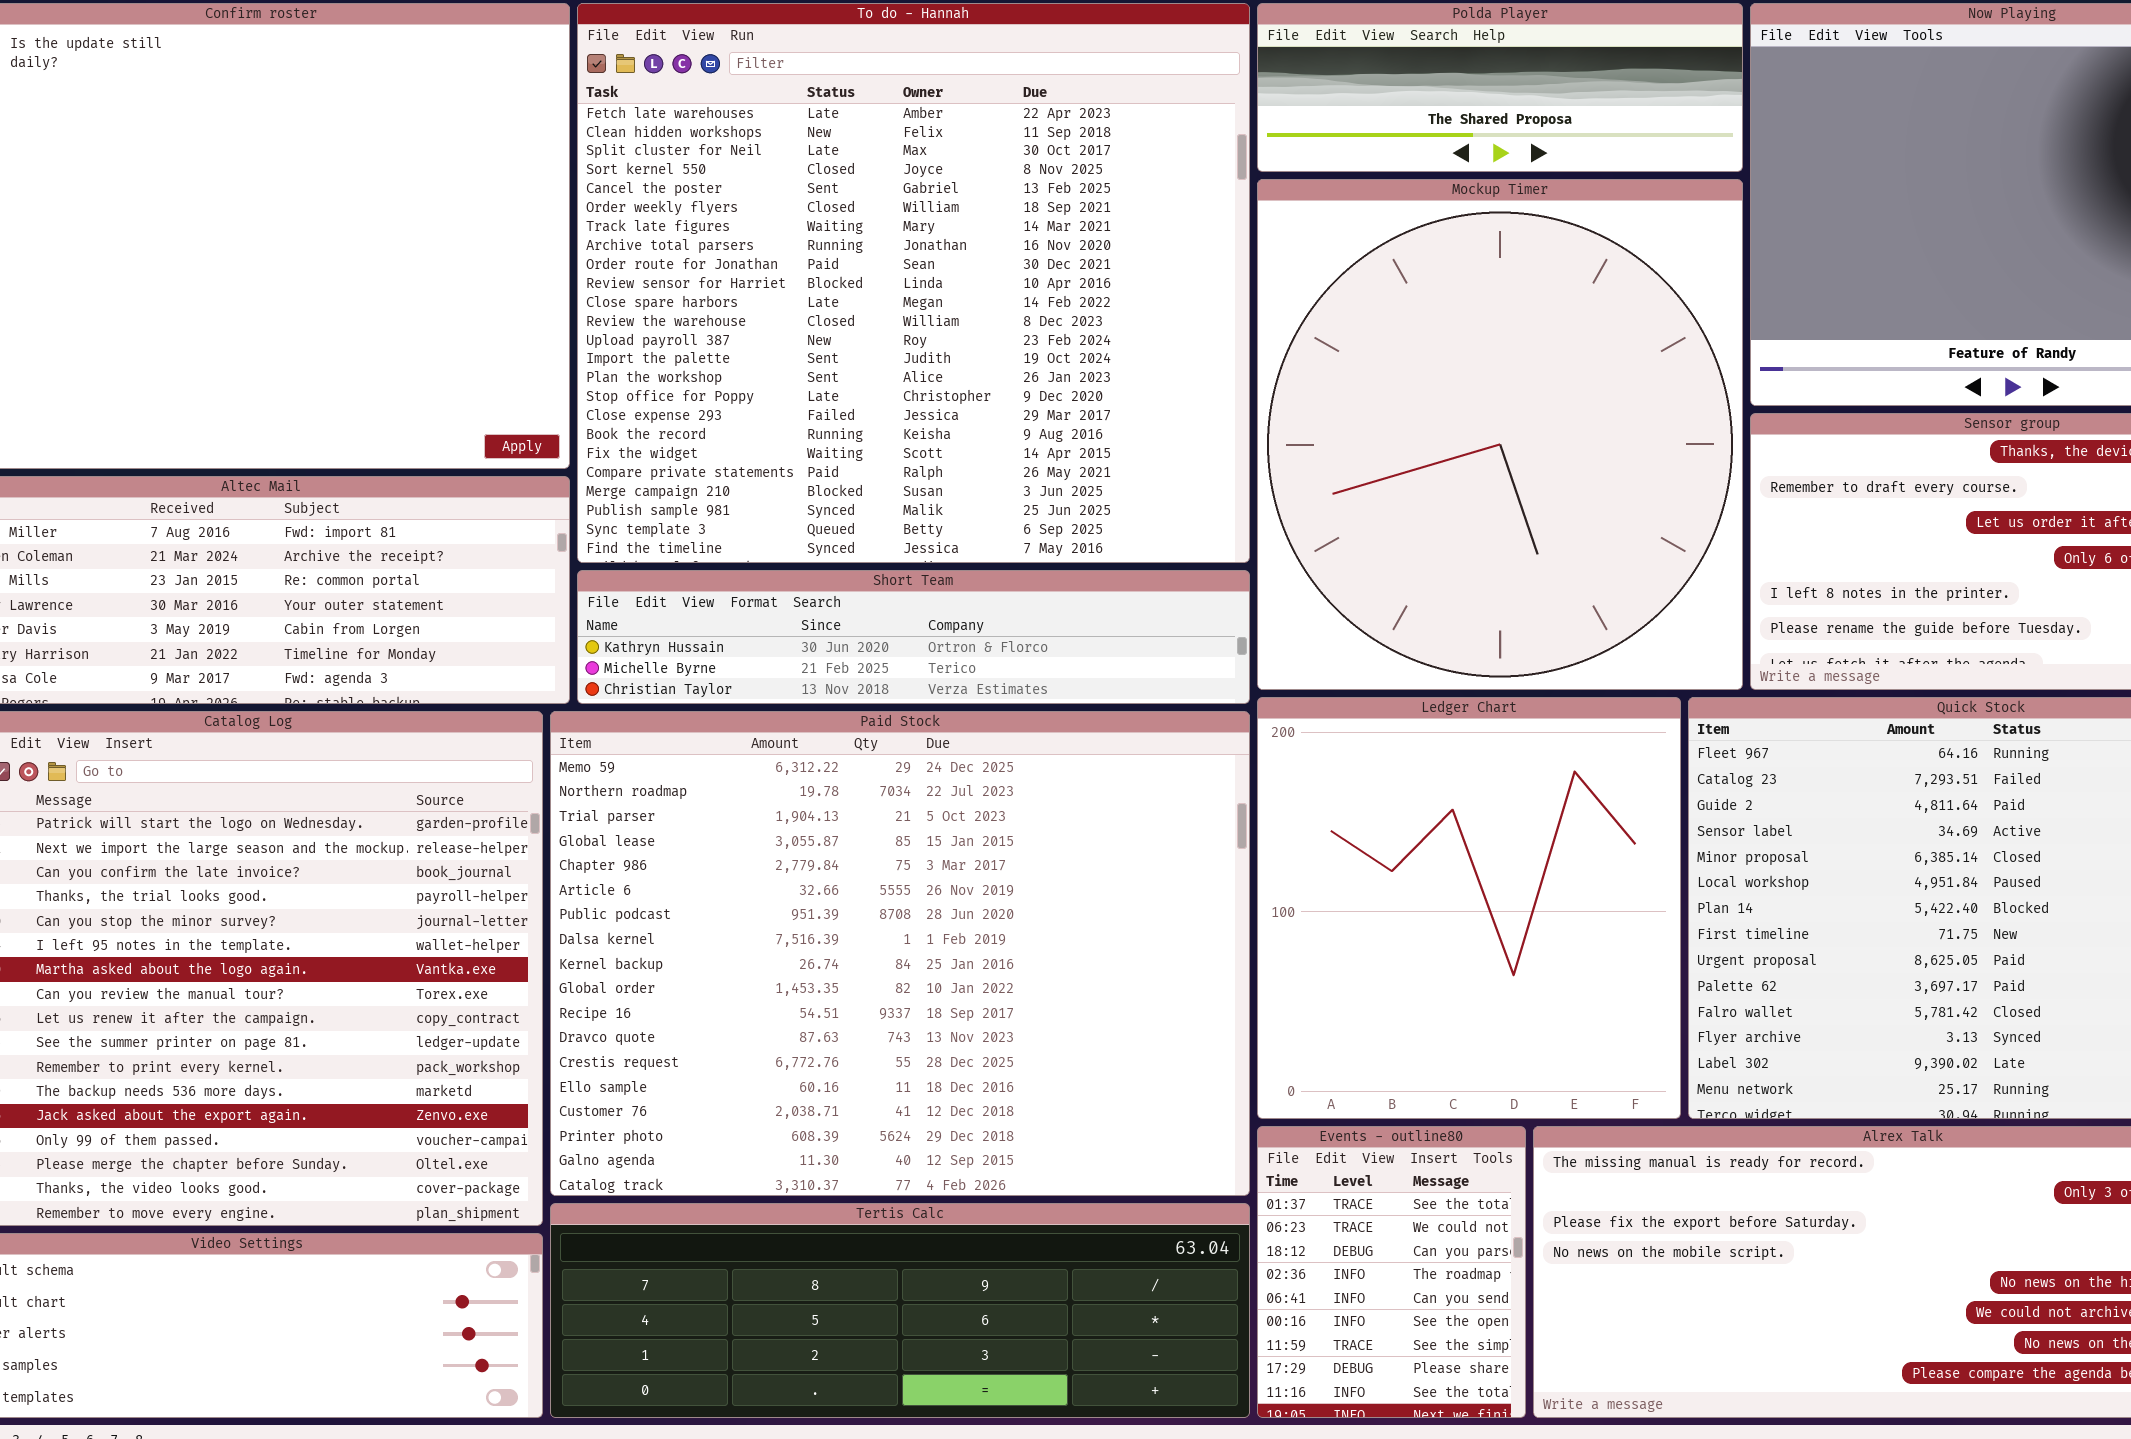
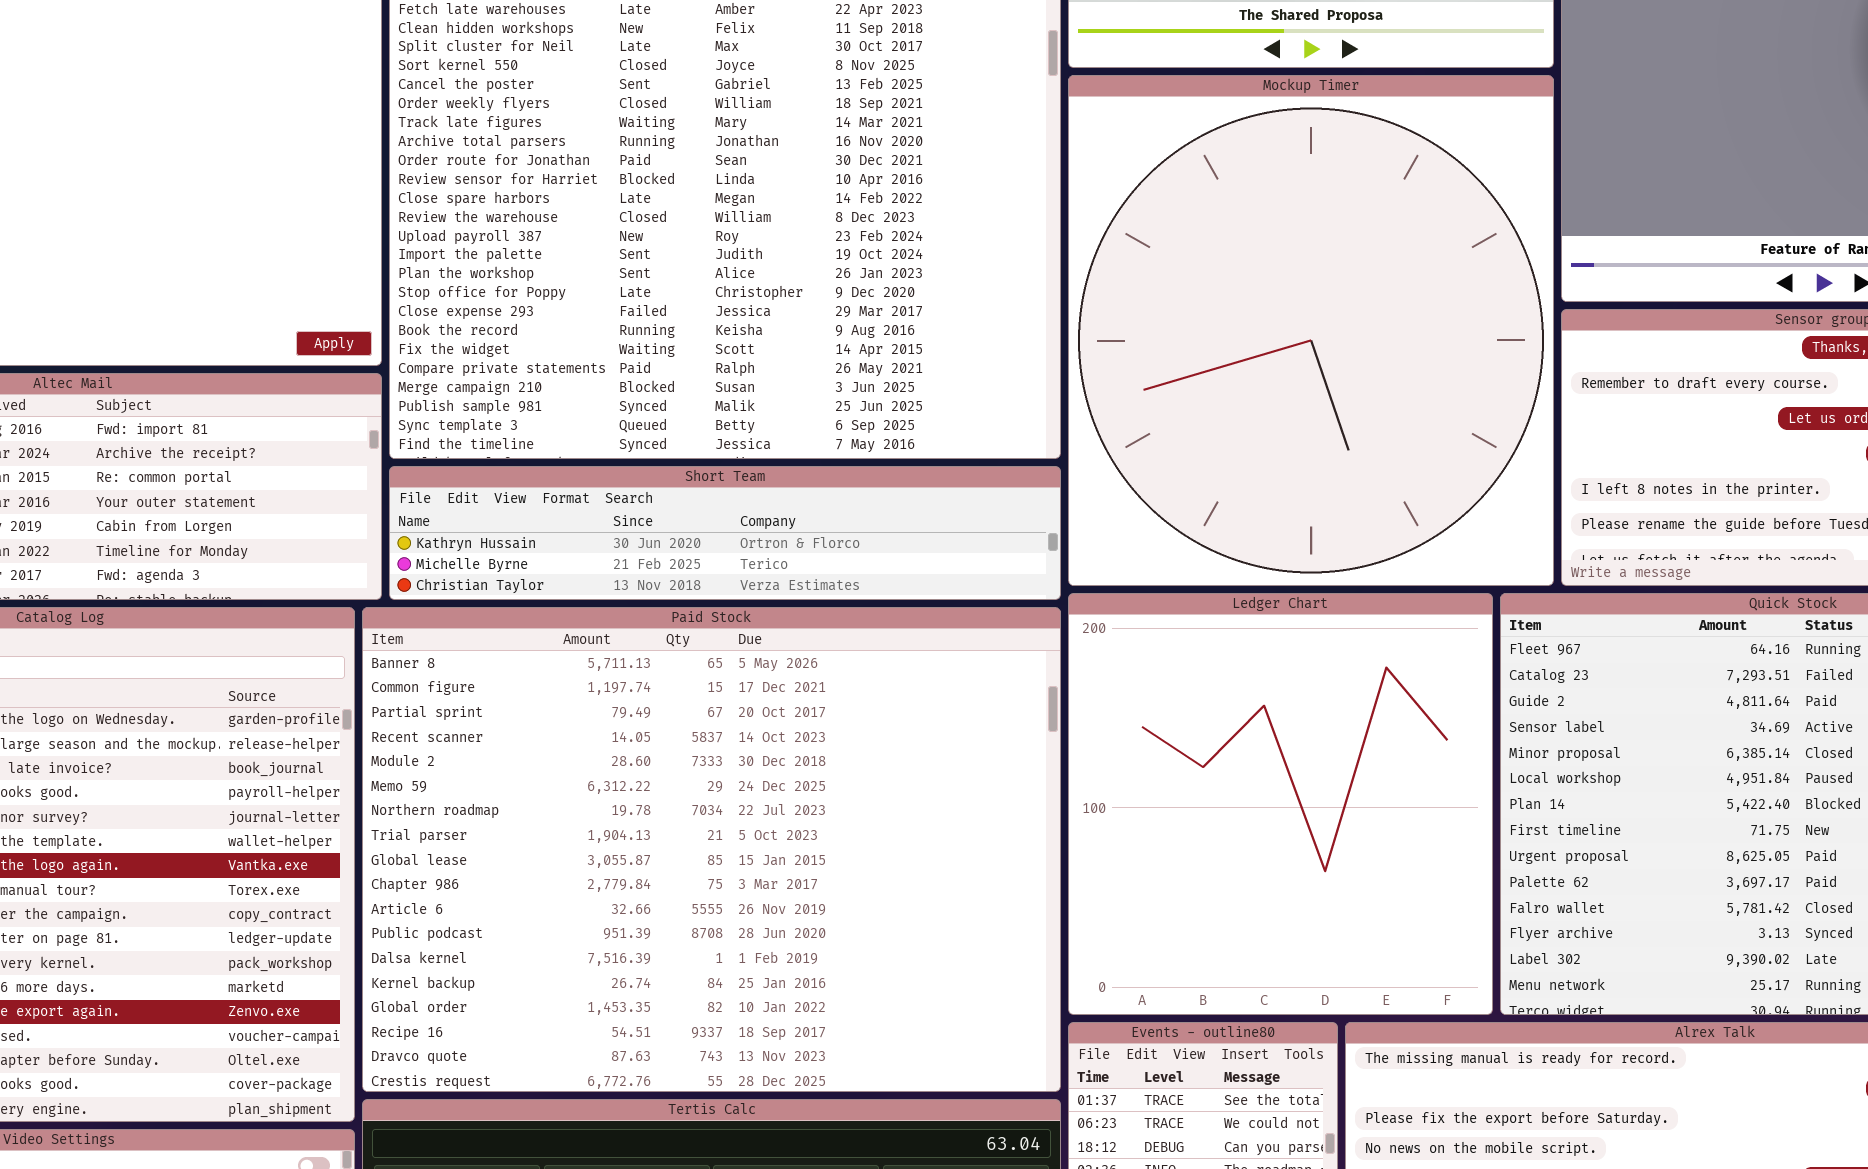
Paid Stock: [550,711,1250,1196] -> [362,607,1061,1092], scrolled up 5 rows

